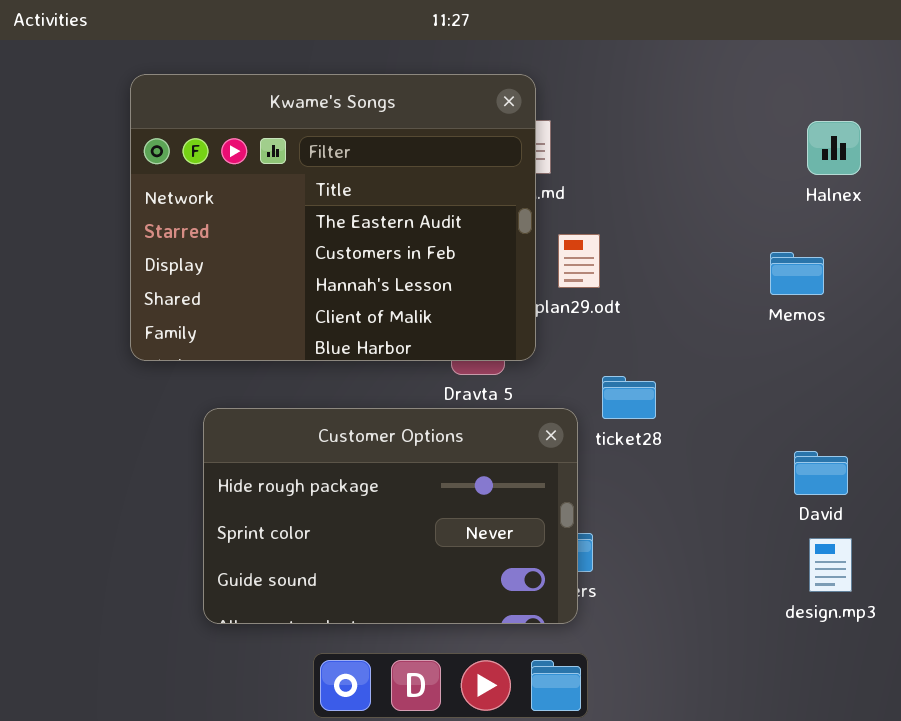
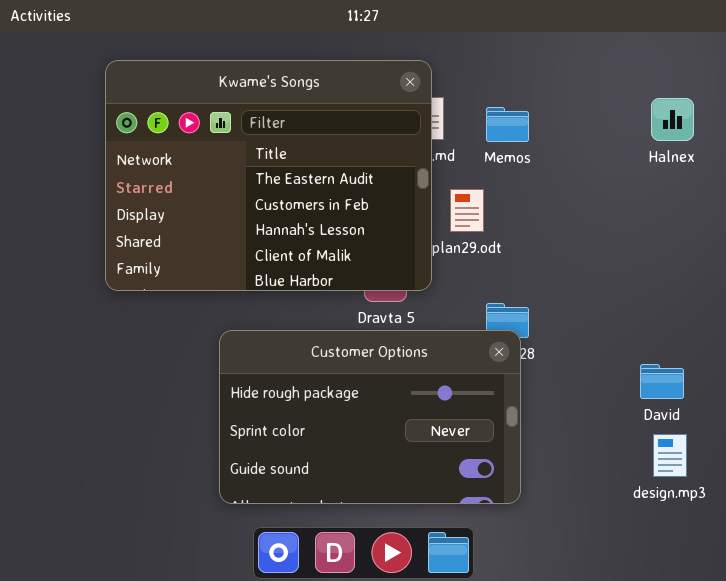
Memos: [770,252,824,295] -> [486,107,529,142], moved
Customer Options: [203,408,578,624] -> [219,330,521,504], moved

